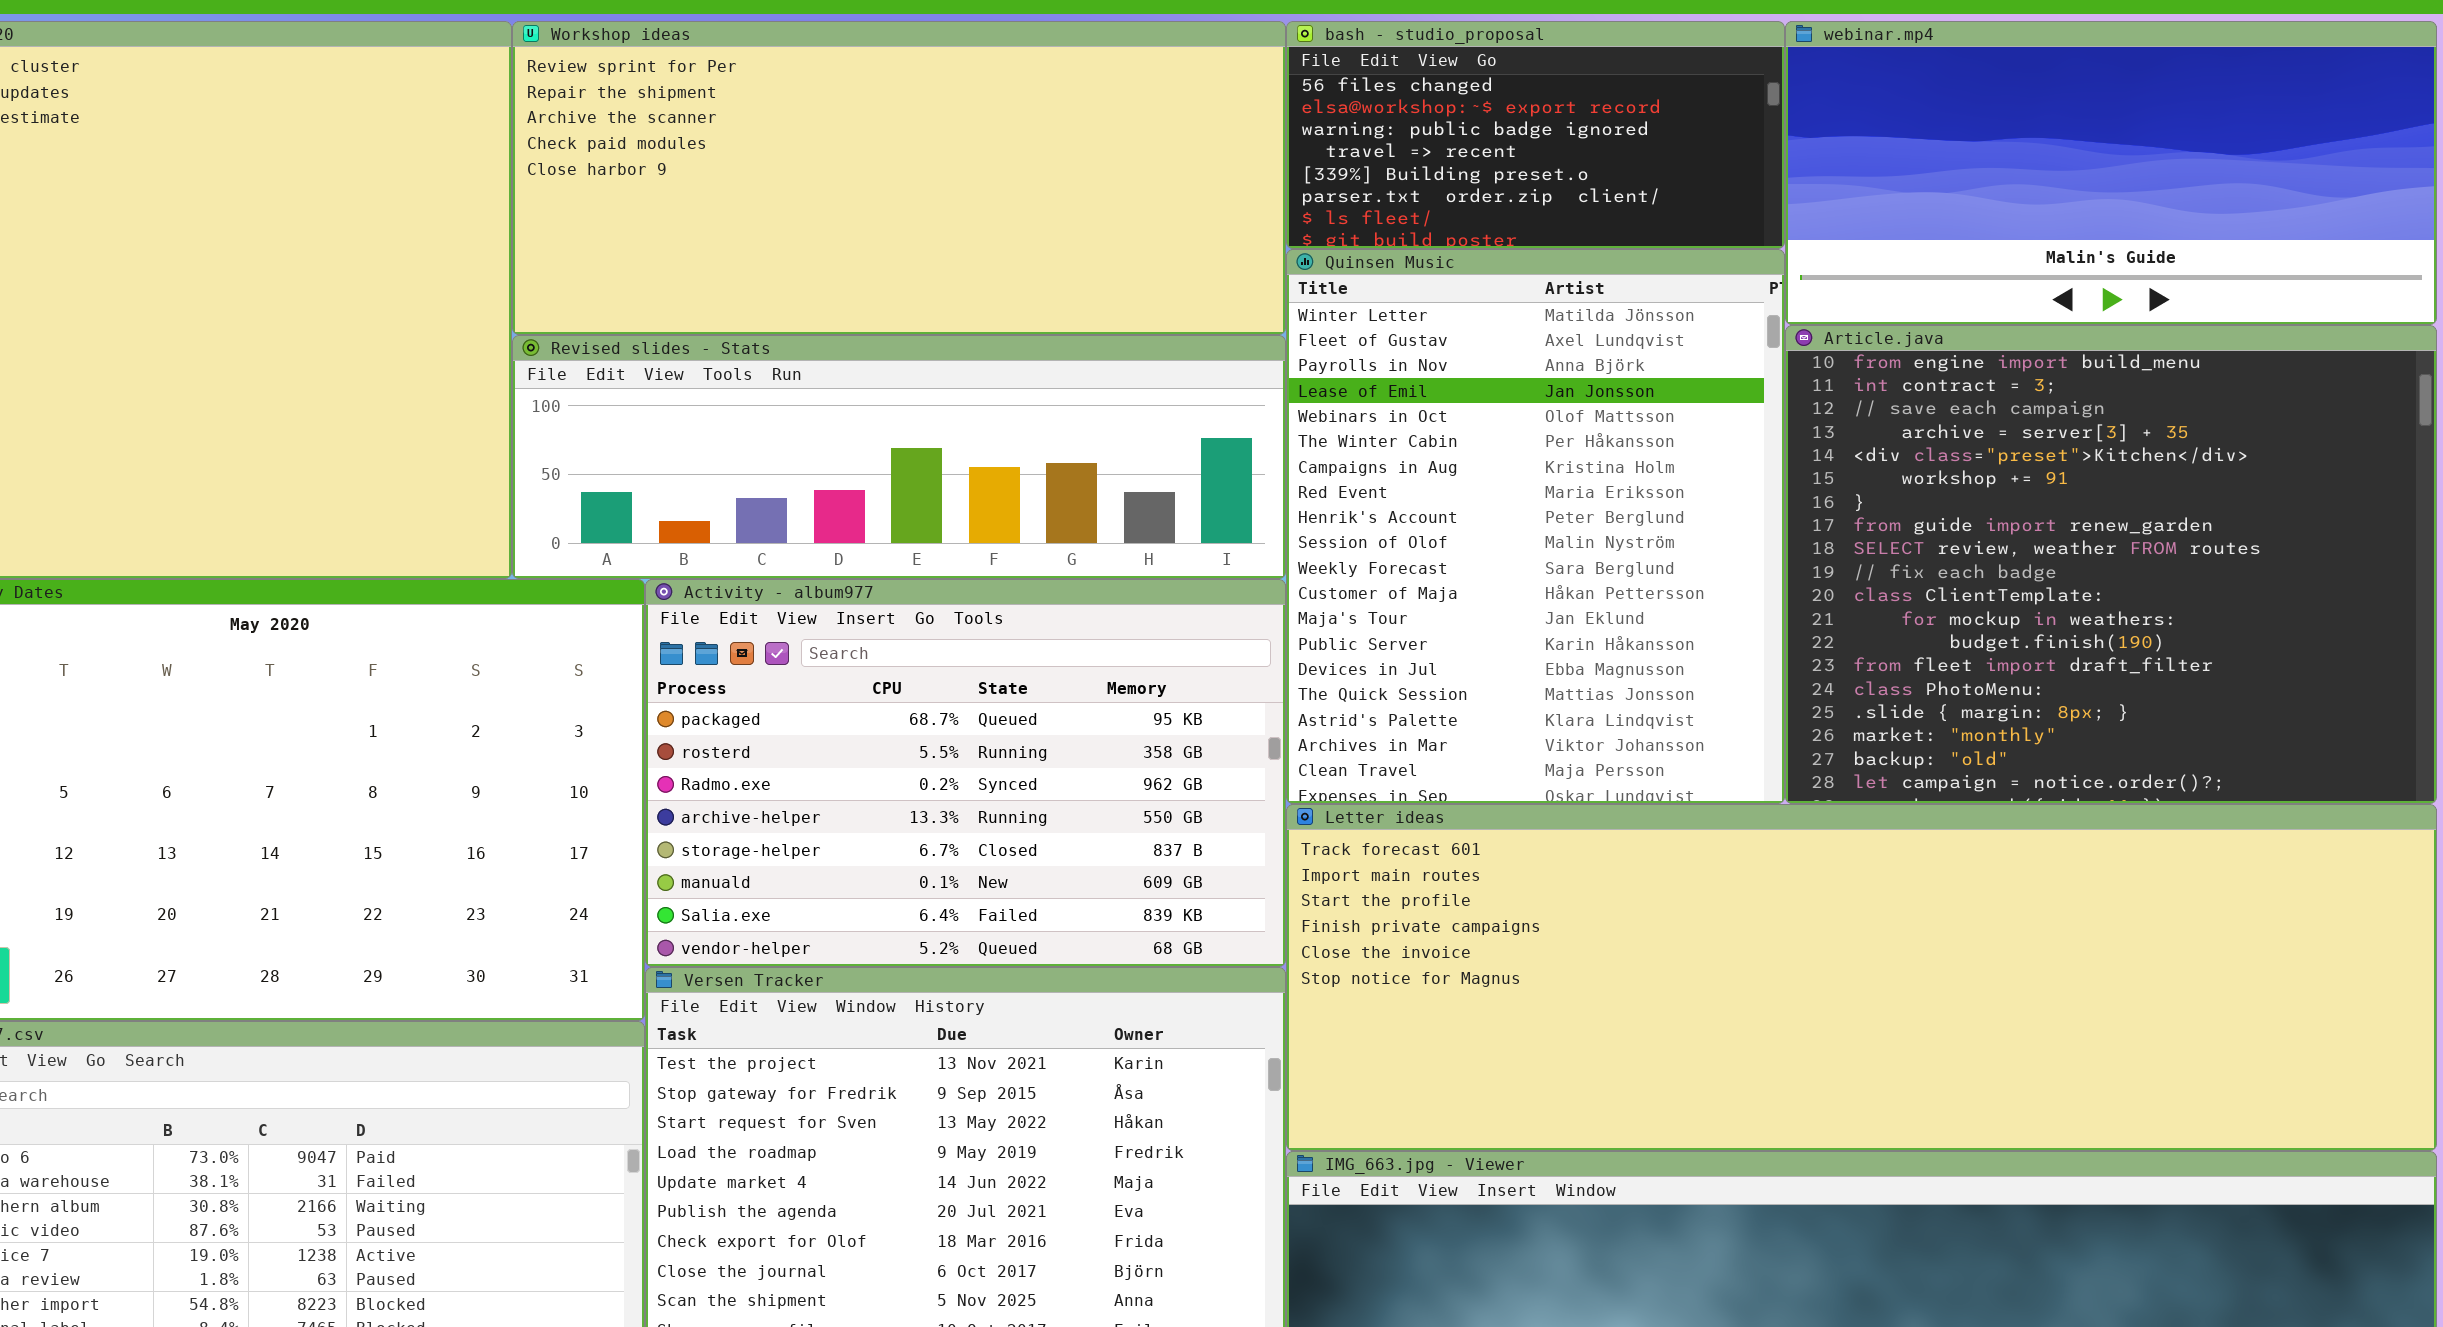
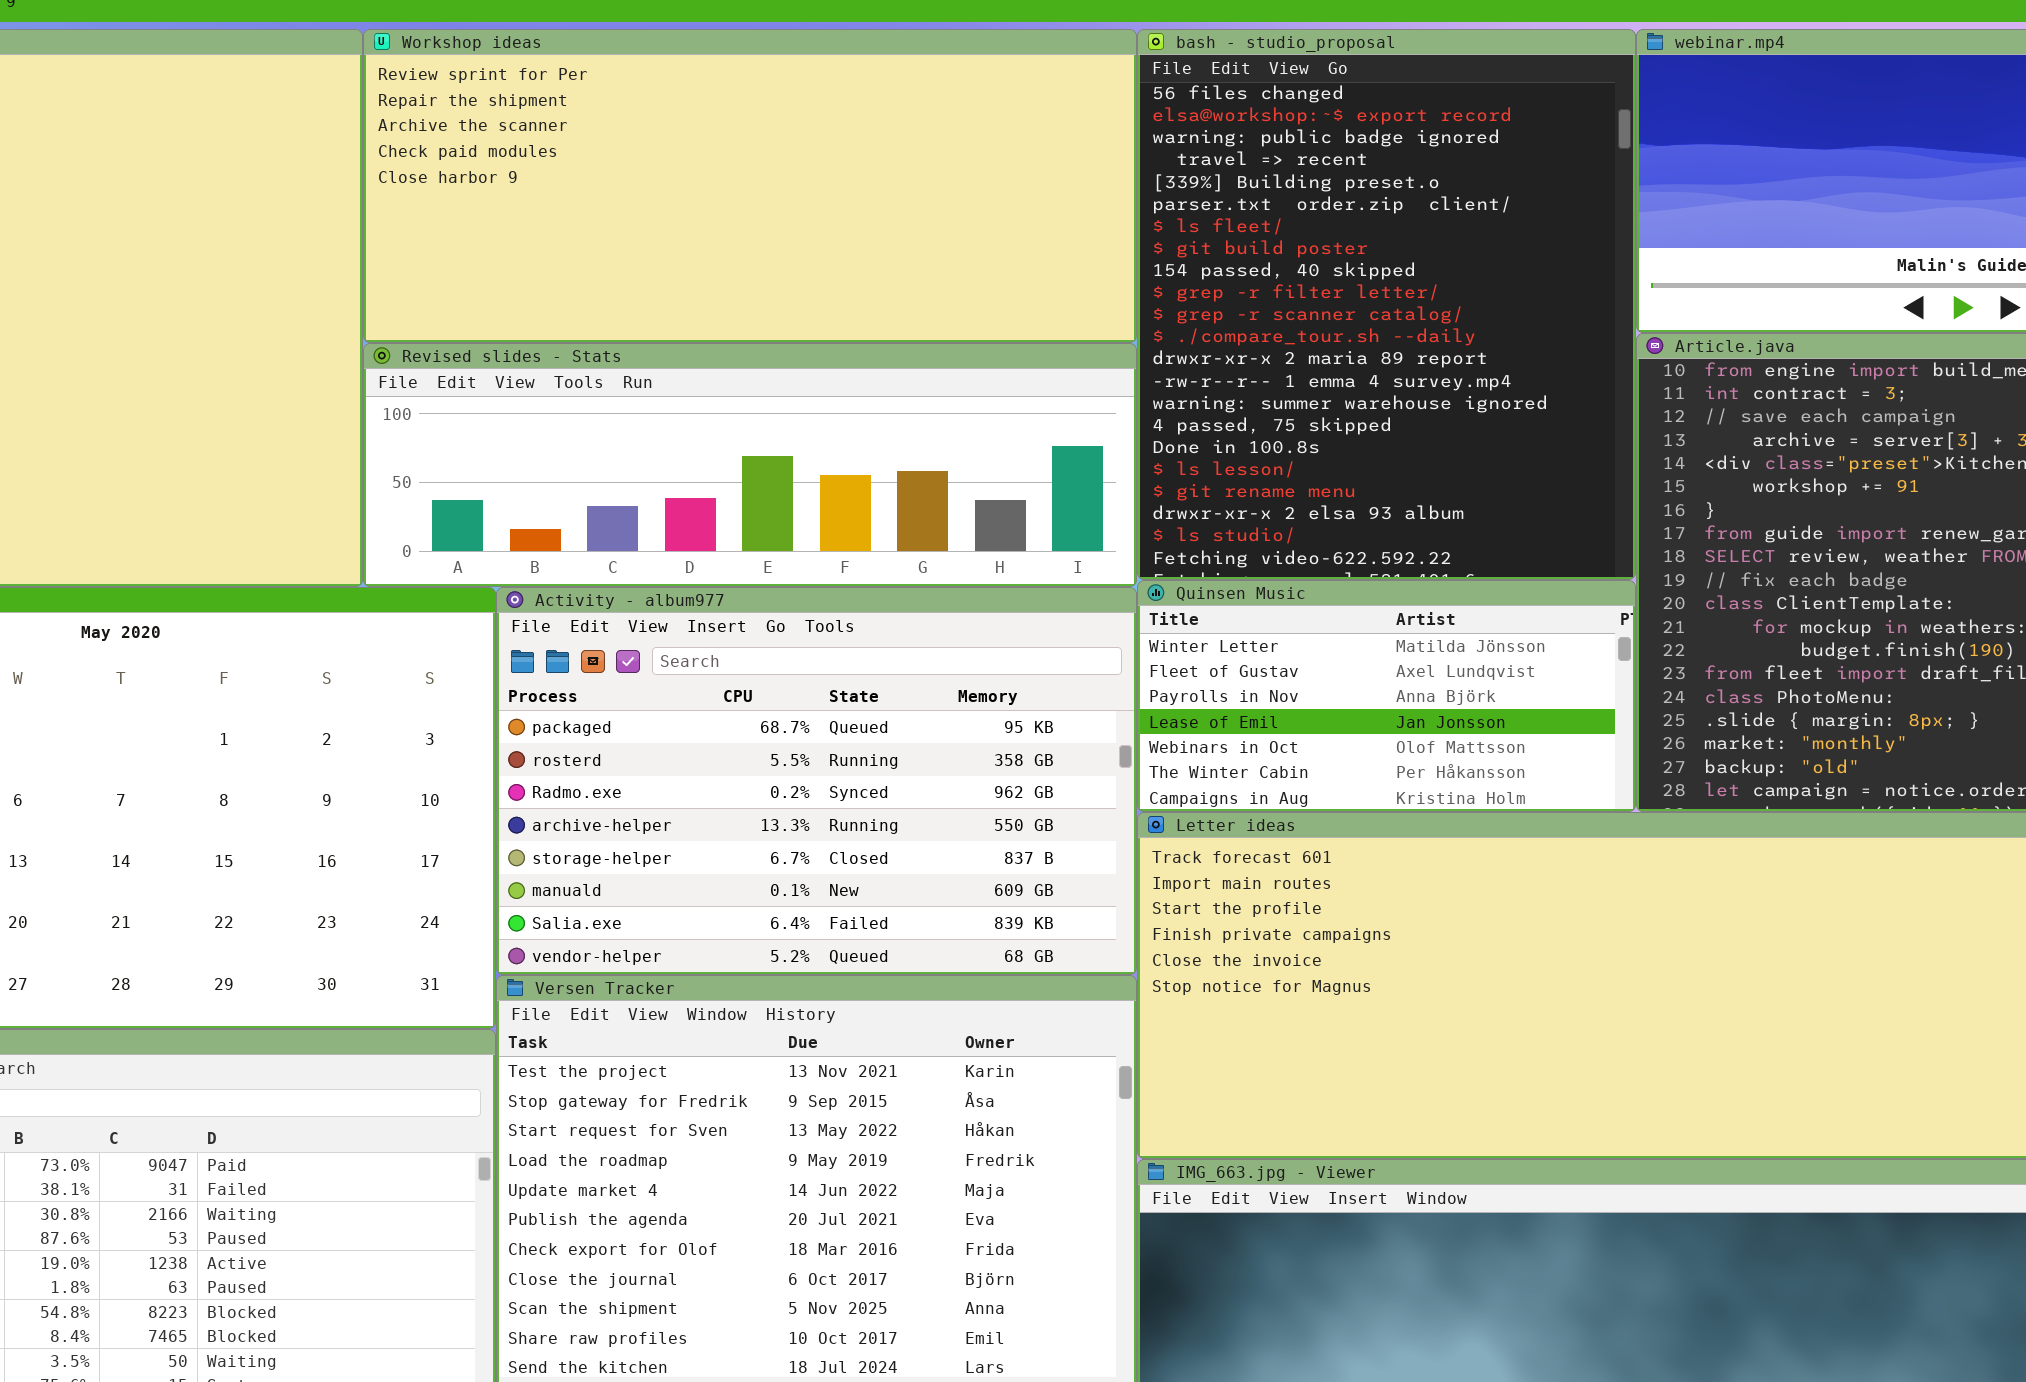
bash - studio_proposal: [1286,21,1785,249] -> [1137,29,1636,580], resized
Quinsen Music: [1286,249,1785,804] -> [1137,580,1636,812], resized

